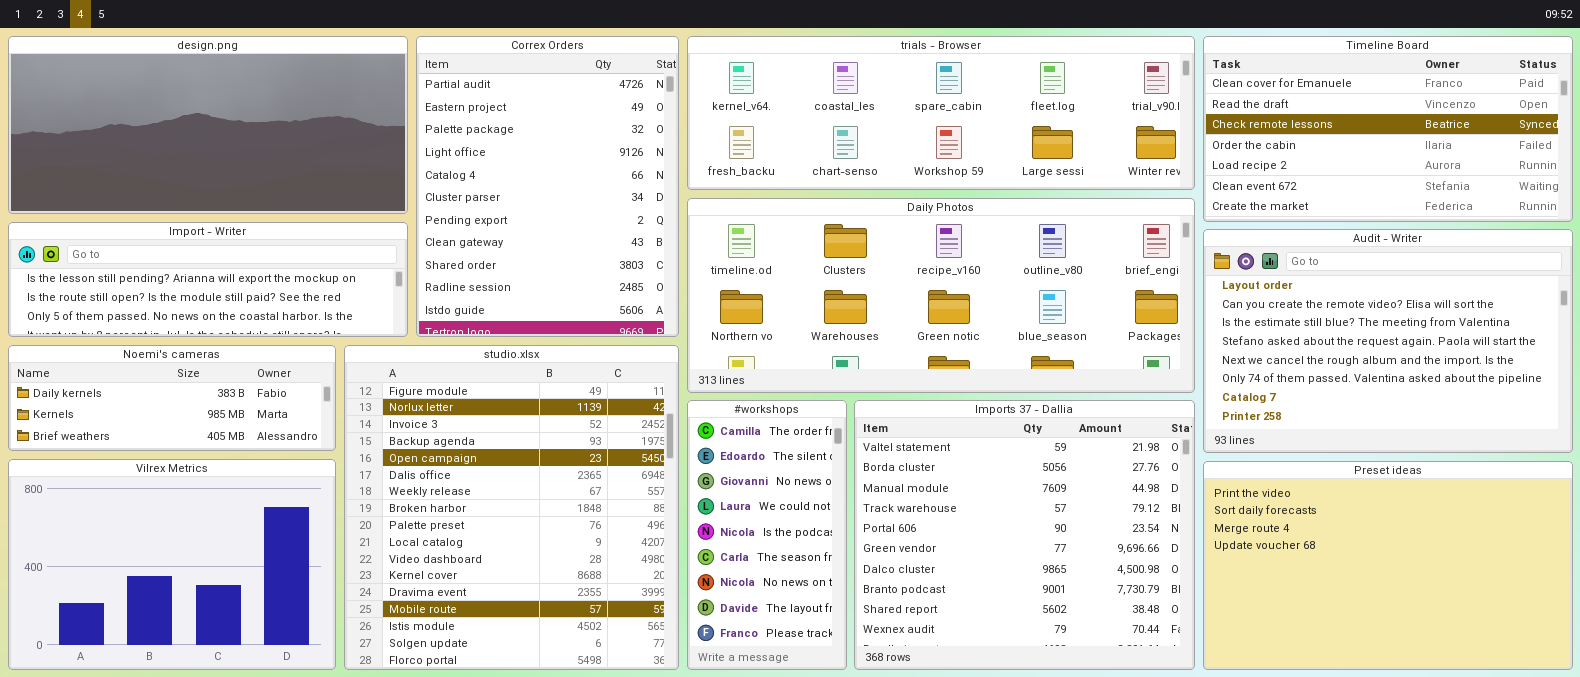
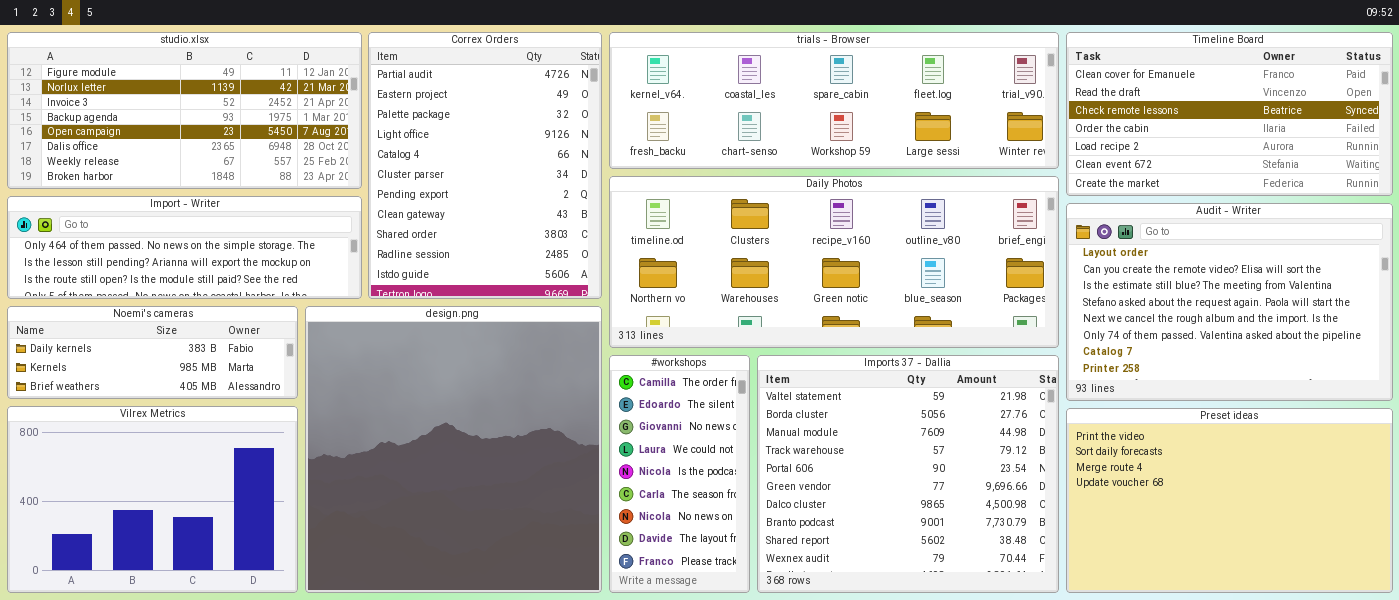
design.png: [8,36,408,214] -> [305,306,602,593], moved, resized
Import - Writer: [8,222,408,337] -> [7,196,362,299], scrolled up 1 row
studio.xlsx: [344,345,679,670] -> [7,32,362,189], moved, resized

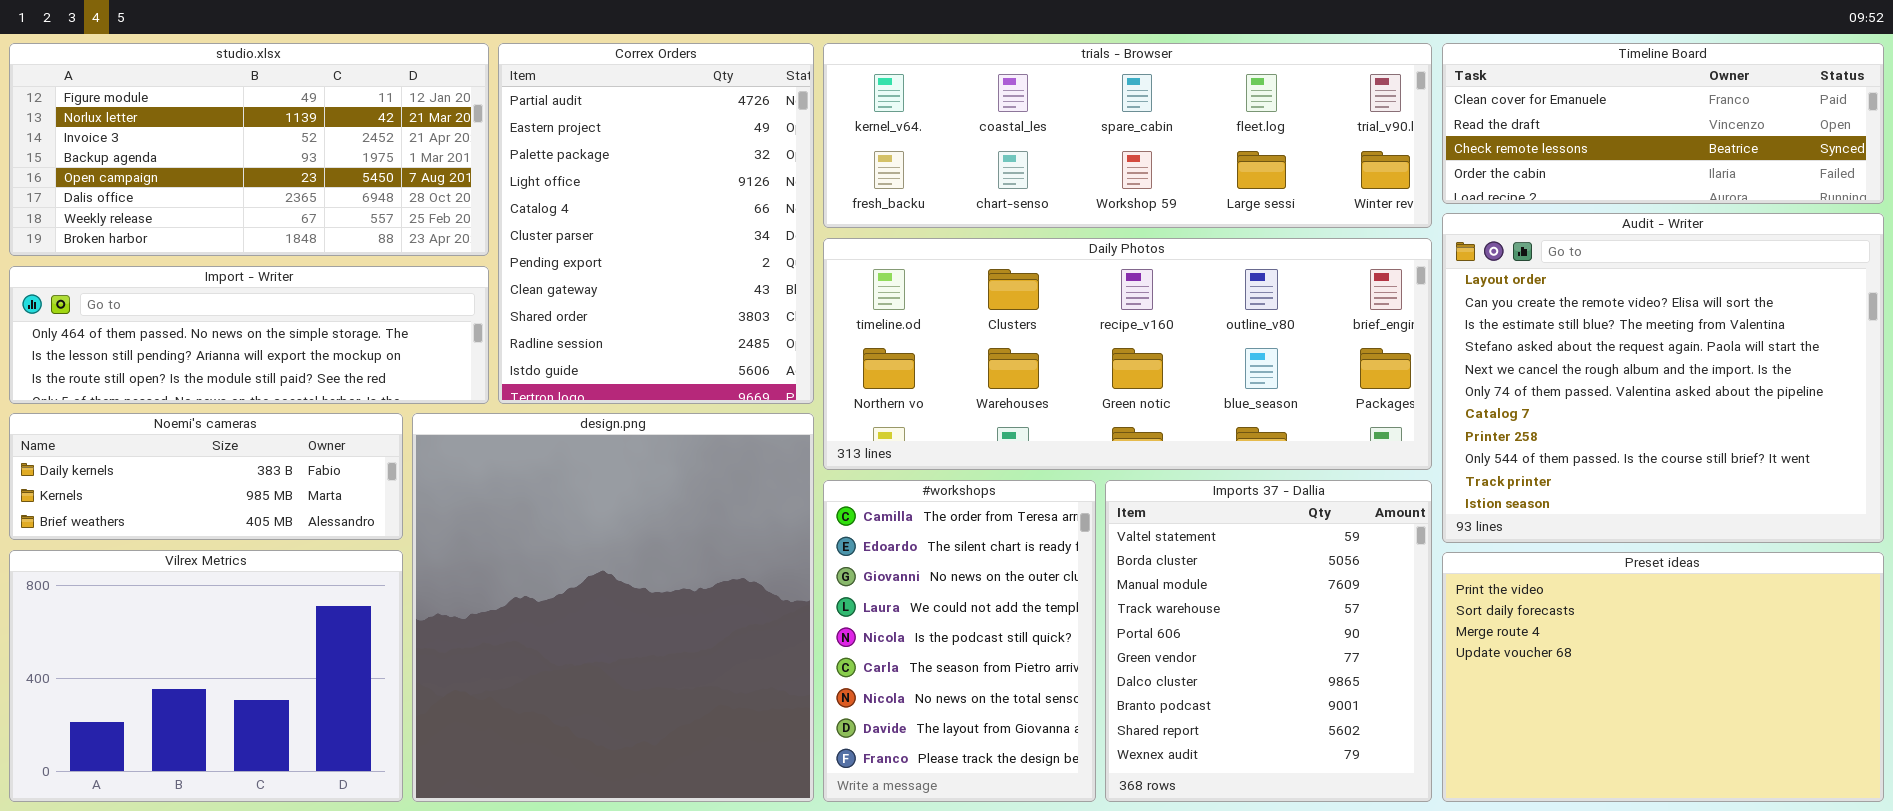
Timeline Board: [1066,32,1393,196] -> [1442,43,1884,204], resized
Audit - Writer: [1066,203,1393,401] -> [1442,213,1884,543], resized
#workshops: [609,355,750,593] -> [823,480,1096,802], resized
Imports 37 - Dallia: [757,355,1059,593] -> [1105,480,1432,802], resized

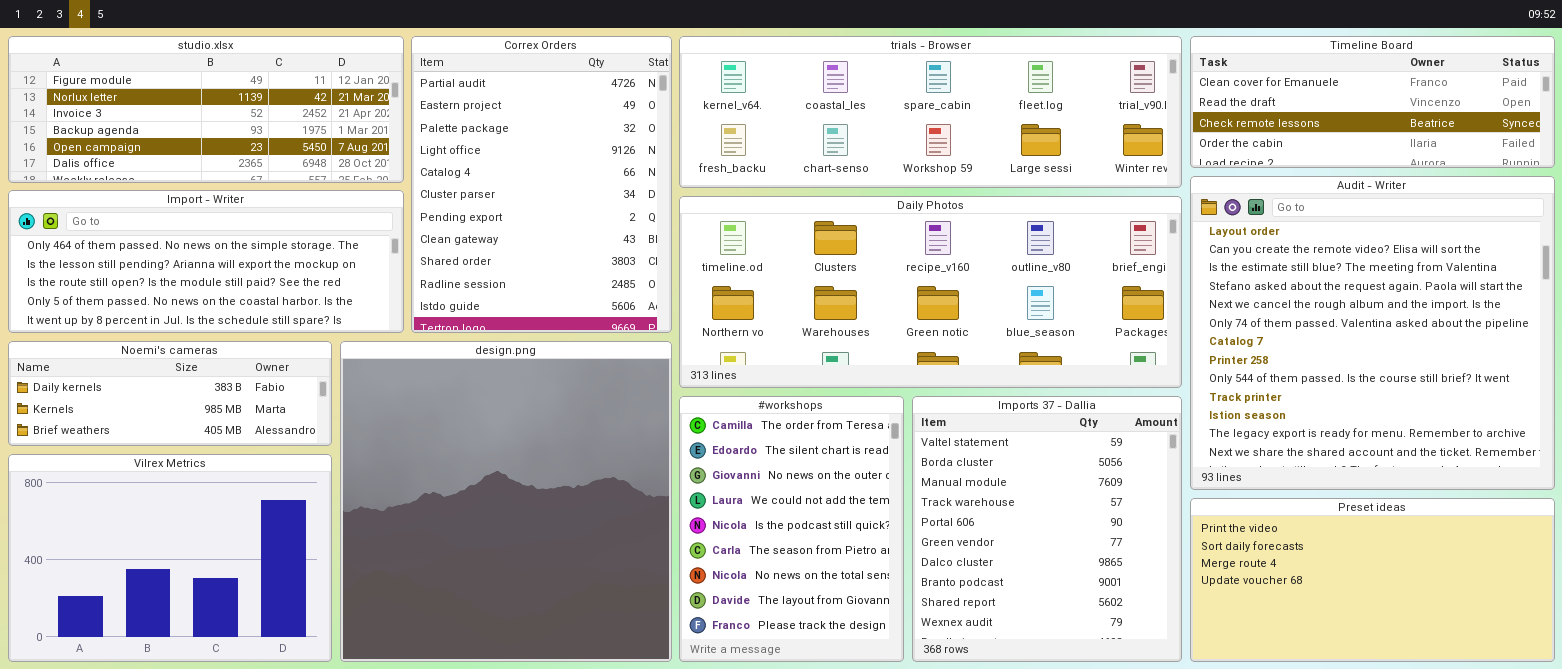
studio.xlsx: [9,43,489,256] -> [8,36,404,183], resized
Audit - Writer: [1442,213,1884,543] -> [1190,176,1555,490], resized
Import - Writer: [9,266,489,404] -> [8,190,404,333], resized
Preset ideas: [1442,552,1884,802] -> [1190,498,1555,662], resized

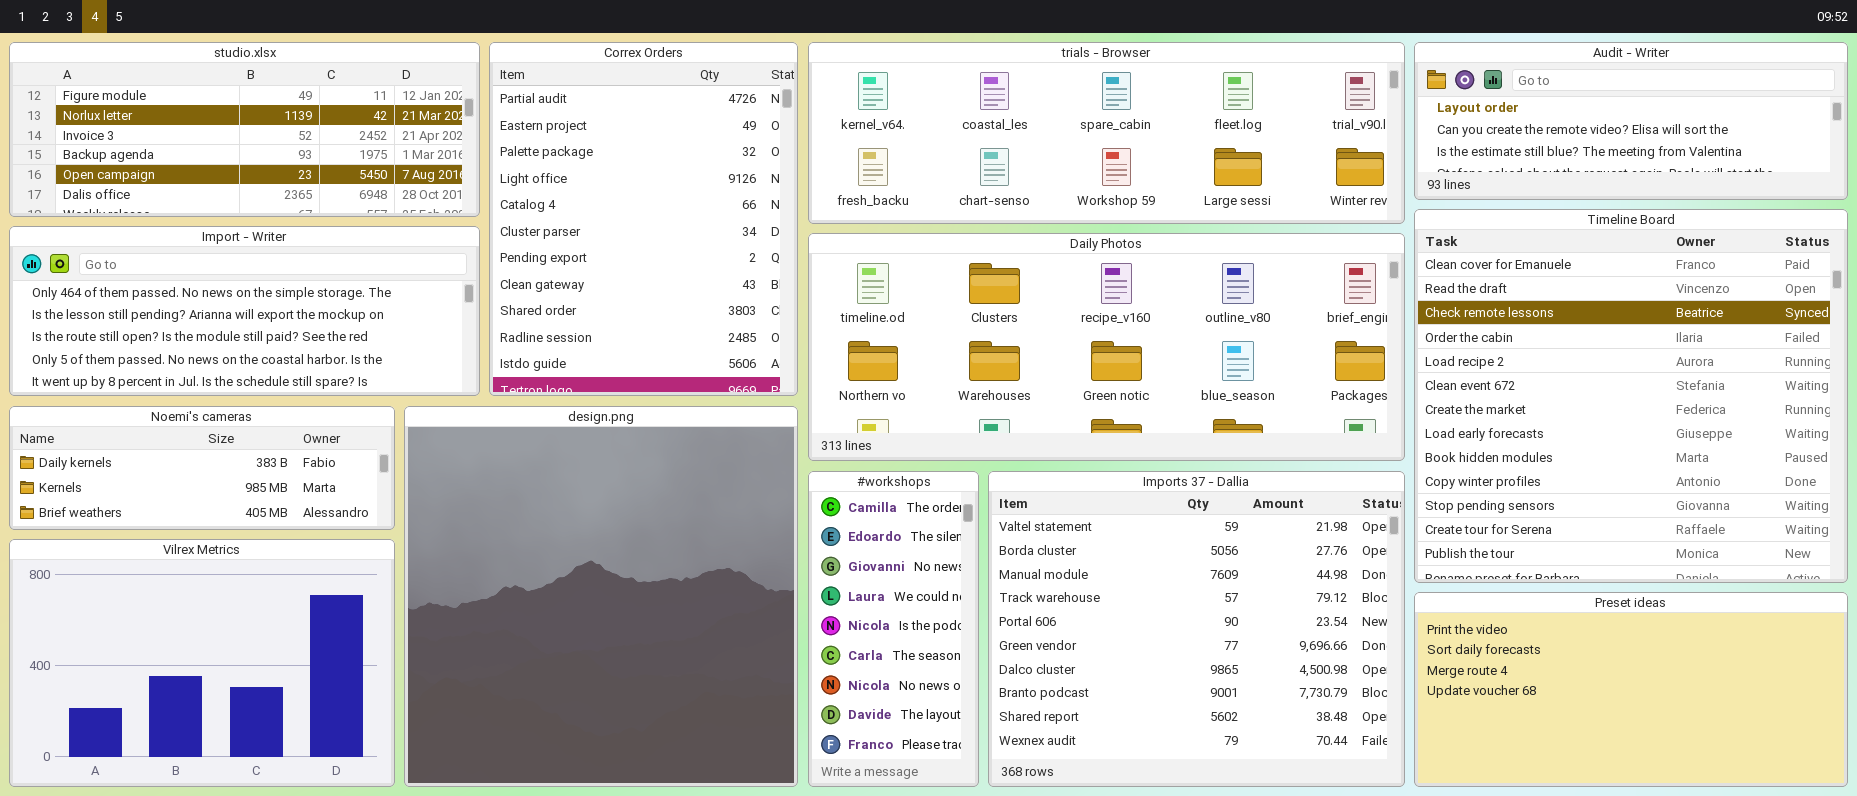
Timeline Board: [1190,36,1555,168] -> [1414,209,1848,583], moved, resized
Audit - Writer: [1190,176,1555,490] -> [1414,42,1848,200], moved, resized
#workshops: [679,396,904,662] -> [808,471,979,787], resized
Imports 37 - Dallia: [912,396,1182,662] -> [988,471,1405,787], resized

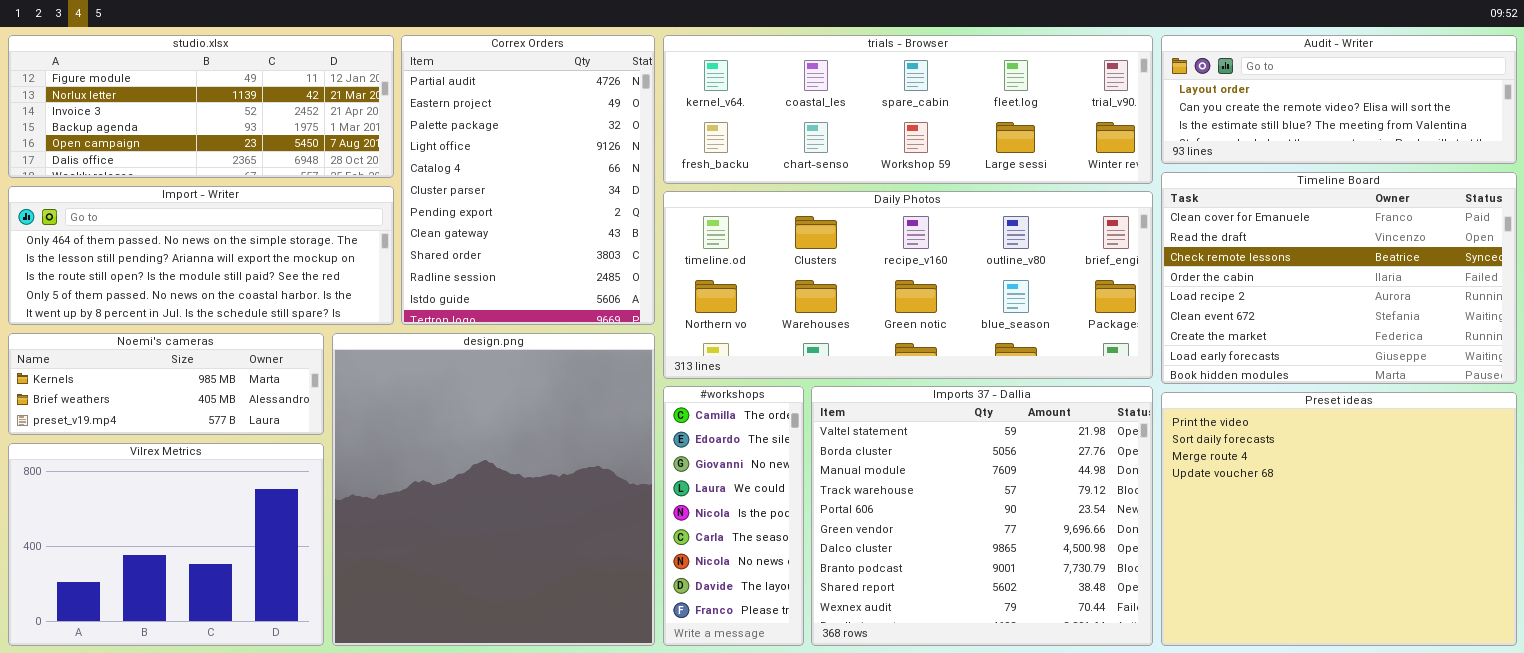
Timeline Board: [1414,209,1848,583] -> [1161,172,1517,384], resized
Noemi's cameras: [9,406,395,530] -> [8,333,324,435], scrolled down 1 row
Preset ideas: [1414,592,1848,787] -> [1161,392,1517,646], resized

